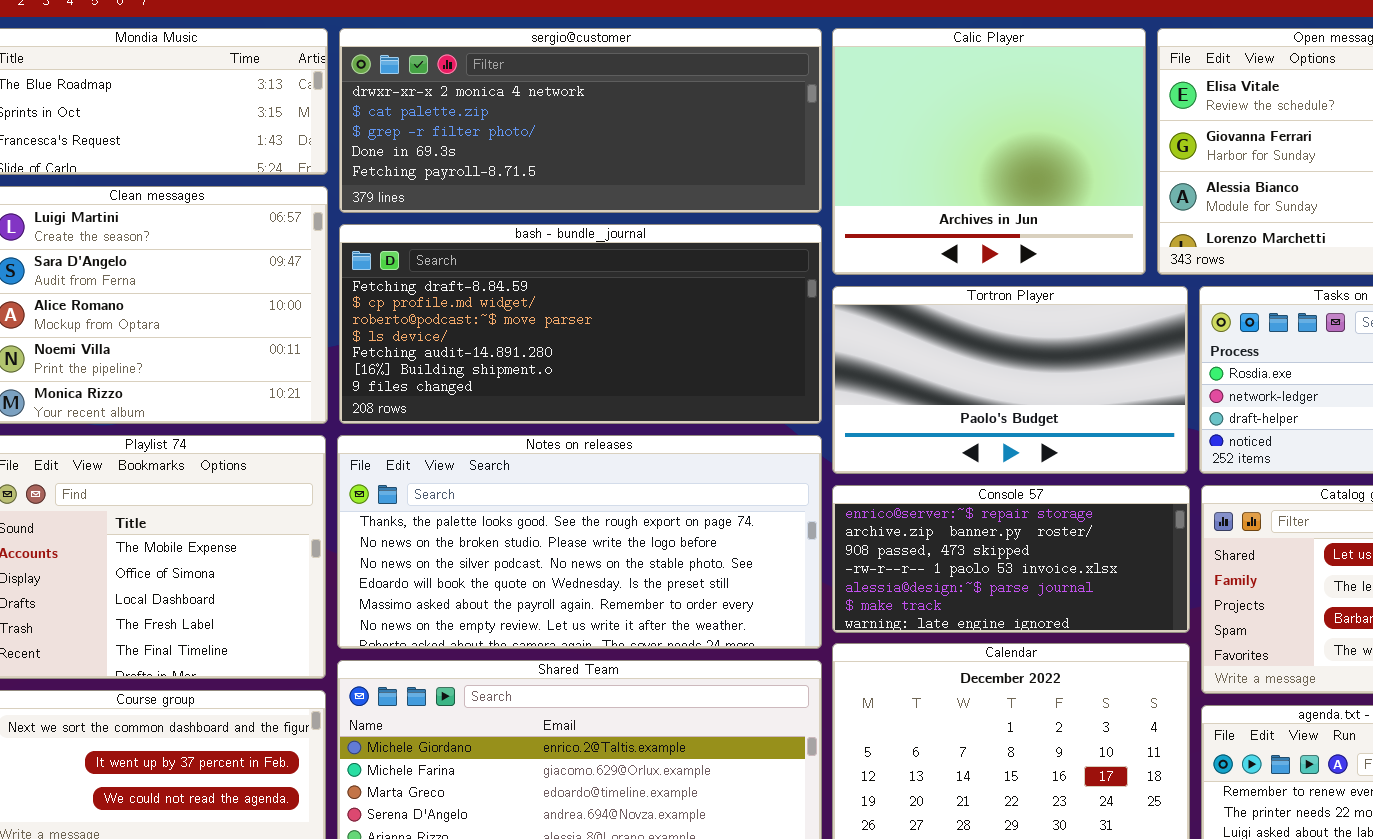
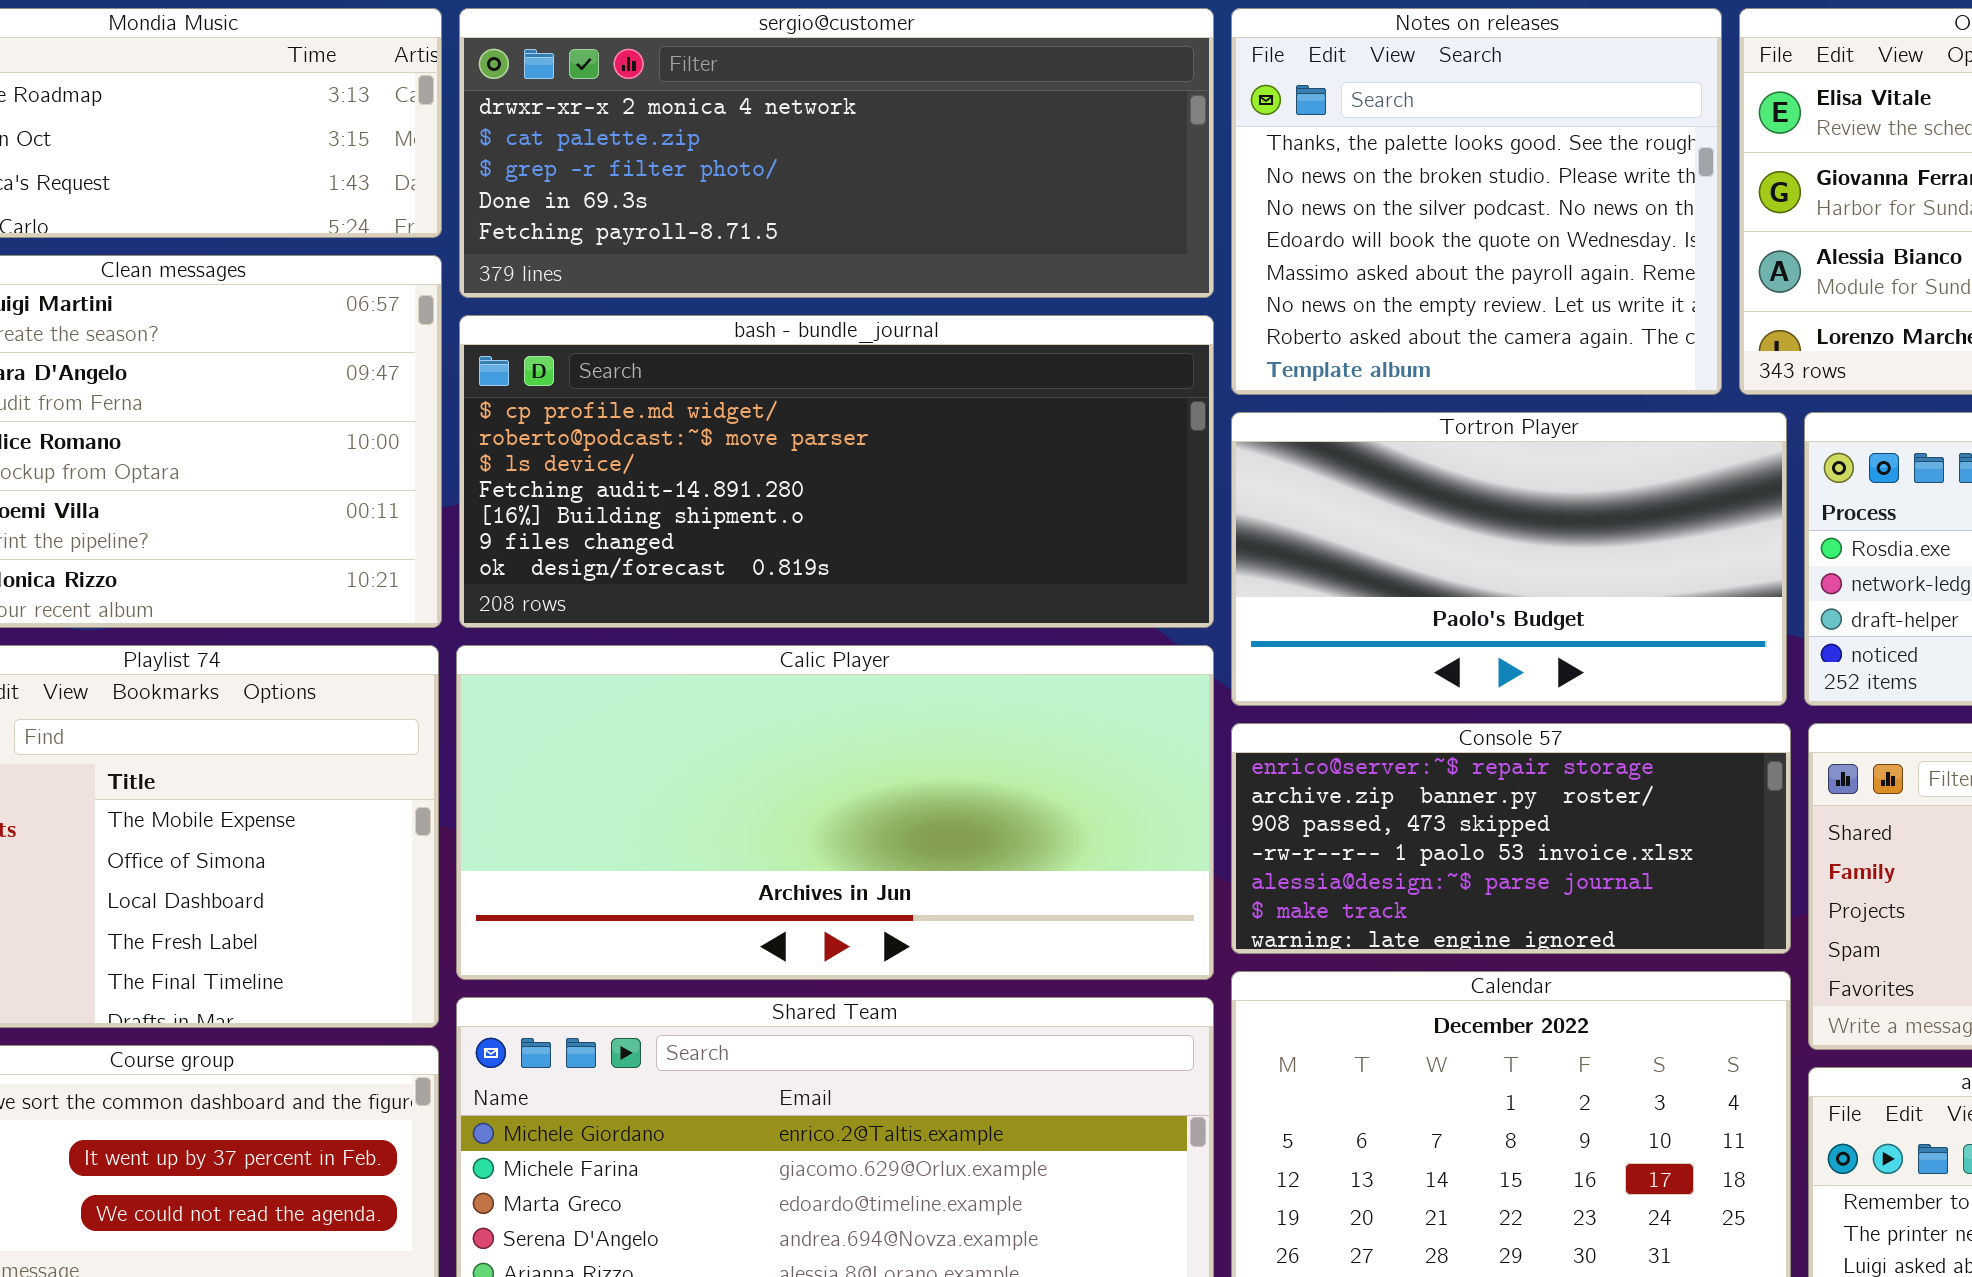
Calic Player: [832,28,1146,275] -> [456,645,1214,980], moved, resized
bash - bundle_journal: [339,224,822,424] -> [459,315,1214,628], scrolled down 1 row
Notes on releases: [337,435,822,649] -> [1231,8,1722,395], moved, resized

